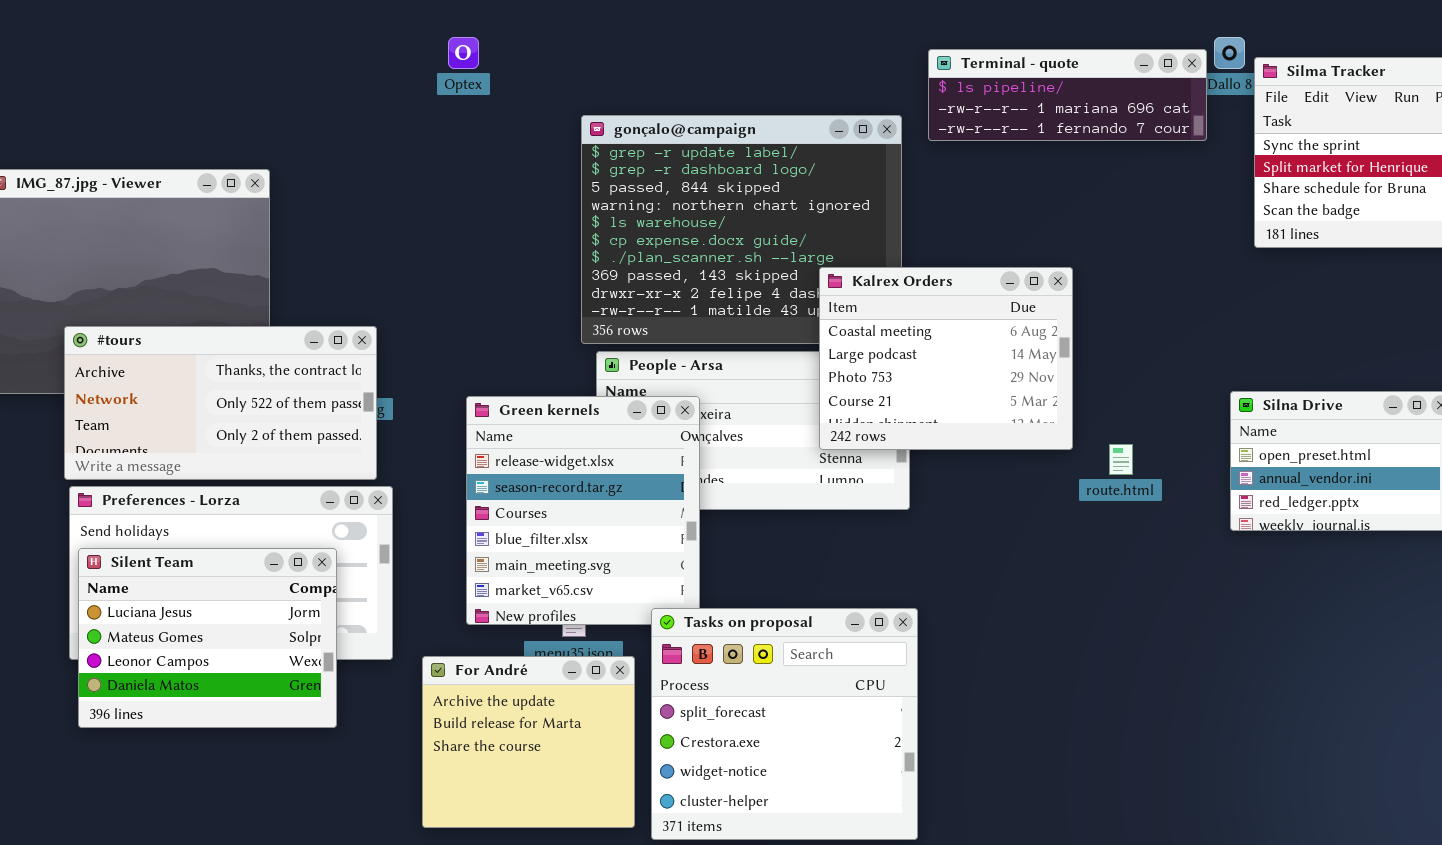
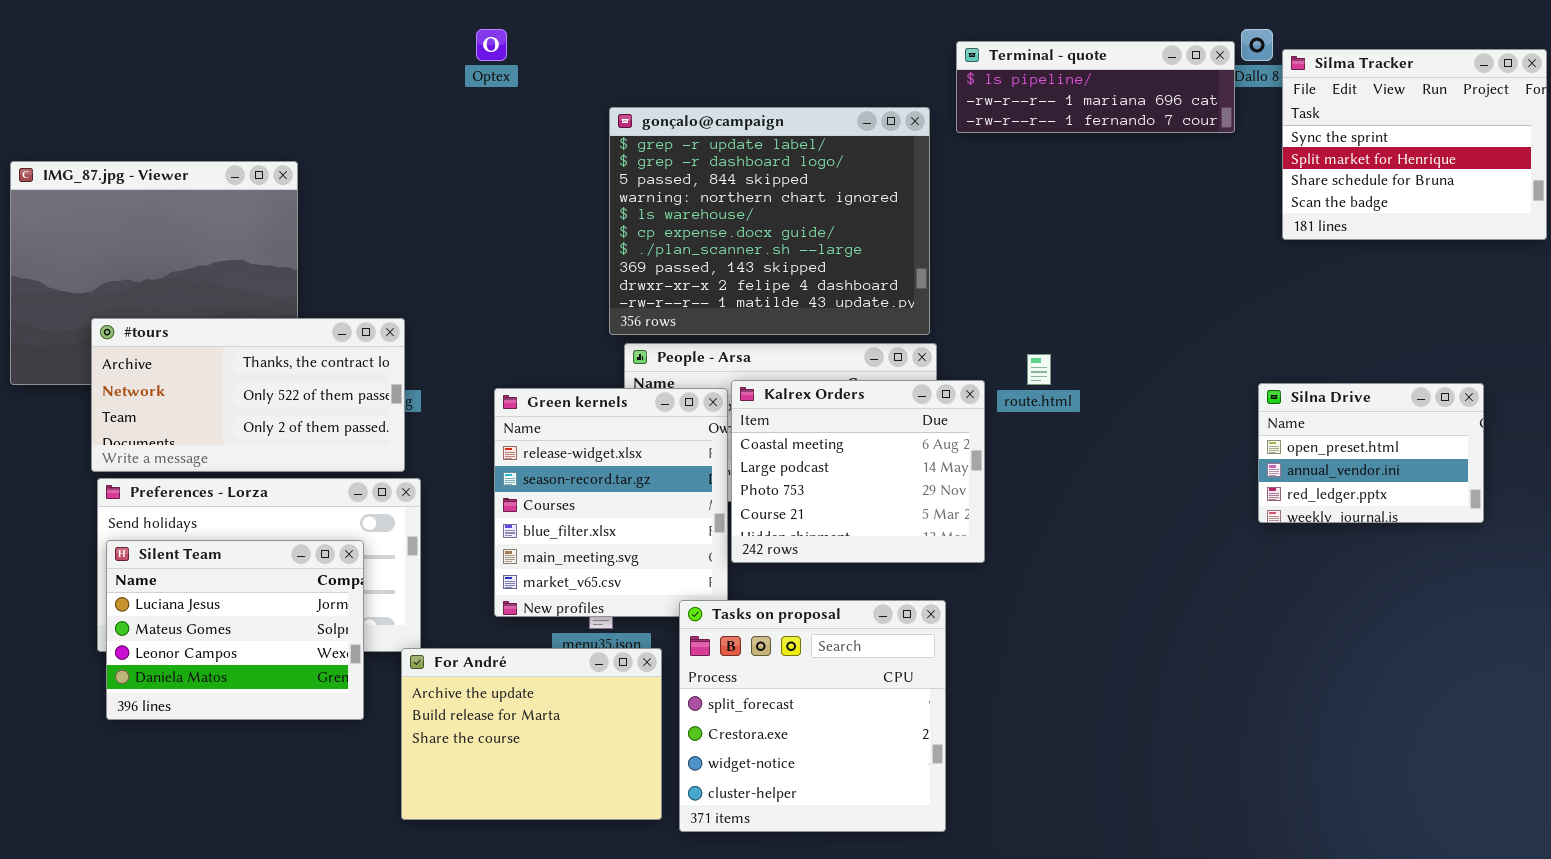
Kalrex Orders: [819,267,1073,450] -> [731,380,985,563], moved
route.html: [1109,444,1133,475] -> [1027,354,1051,385], moved
For André: [422,656,635,828] -> [401,648,662,820], resized

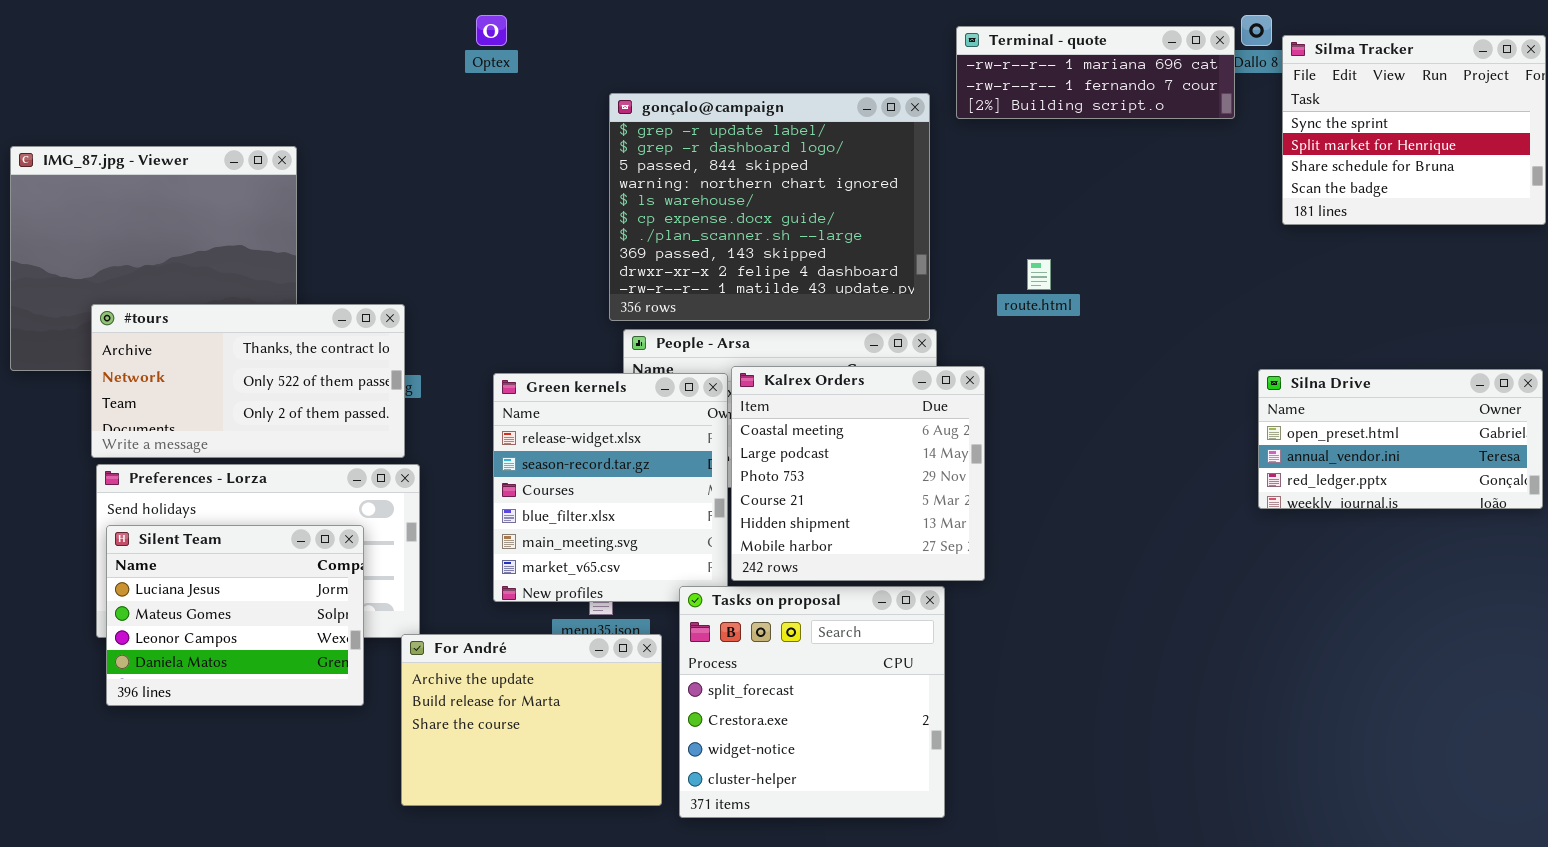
Terminal - quote: [956,41,1235,133] -> [956,26,1235,119], scrolled down 1 row
route.html: [1027,354,1051,385] -> [1027,259,1051,290], moved
Kalrex Orders: [731,380,985,563] -> [731,366,985,581], resized
Silna Drive: [1258,383,1484,523] -> [1258,369,1543,509], resized

